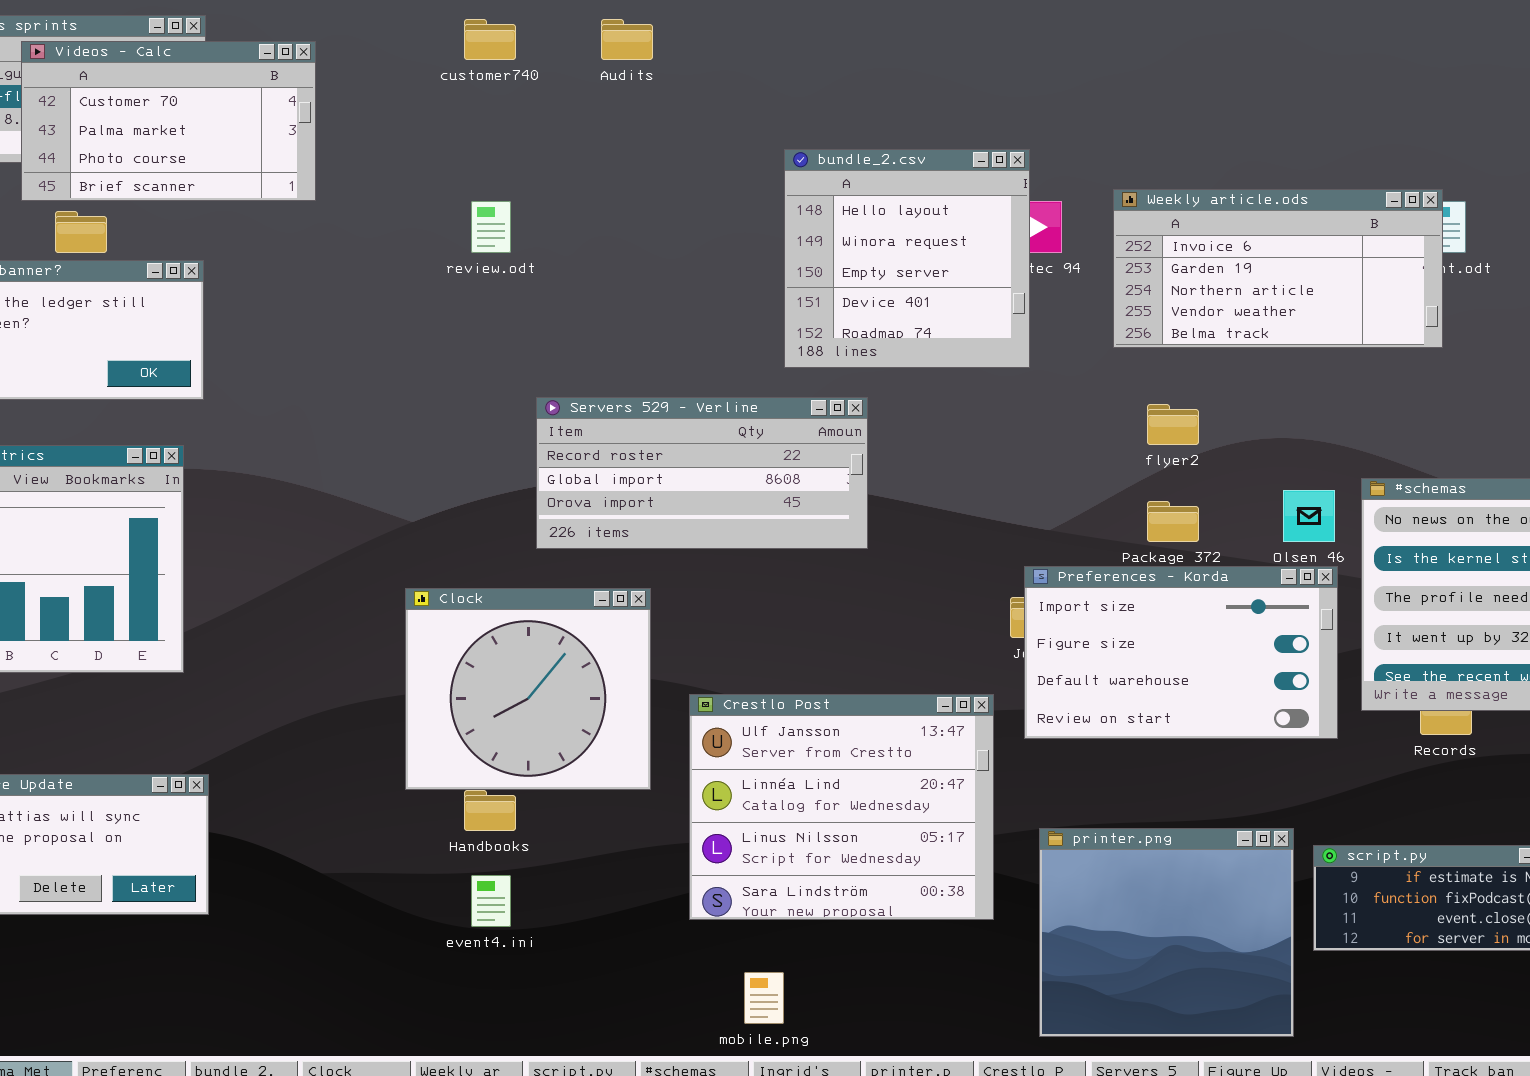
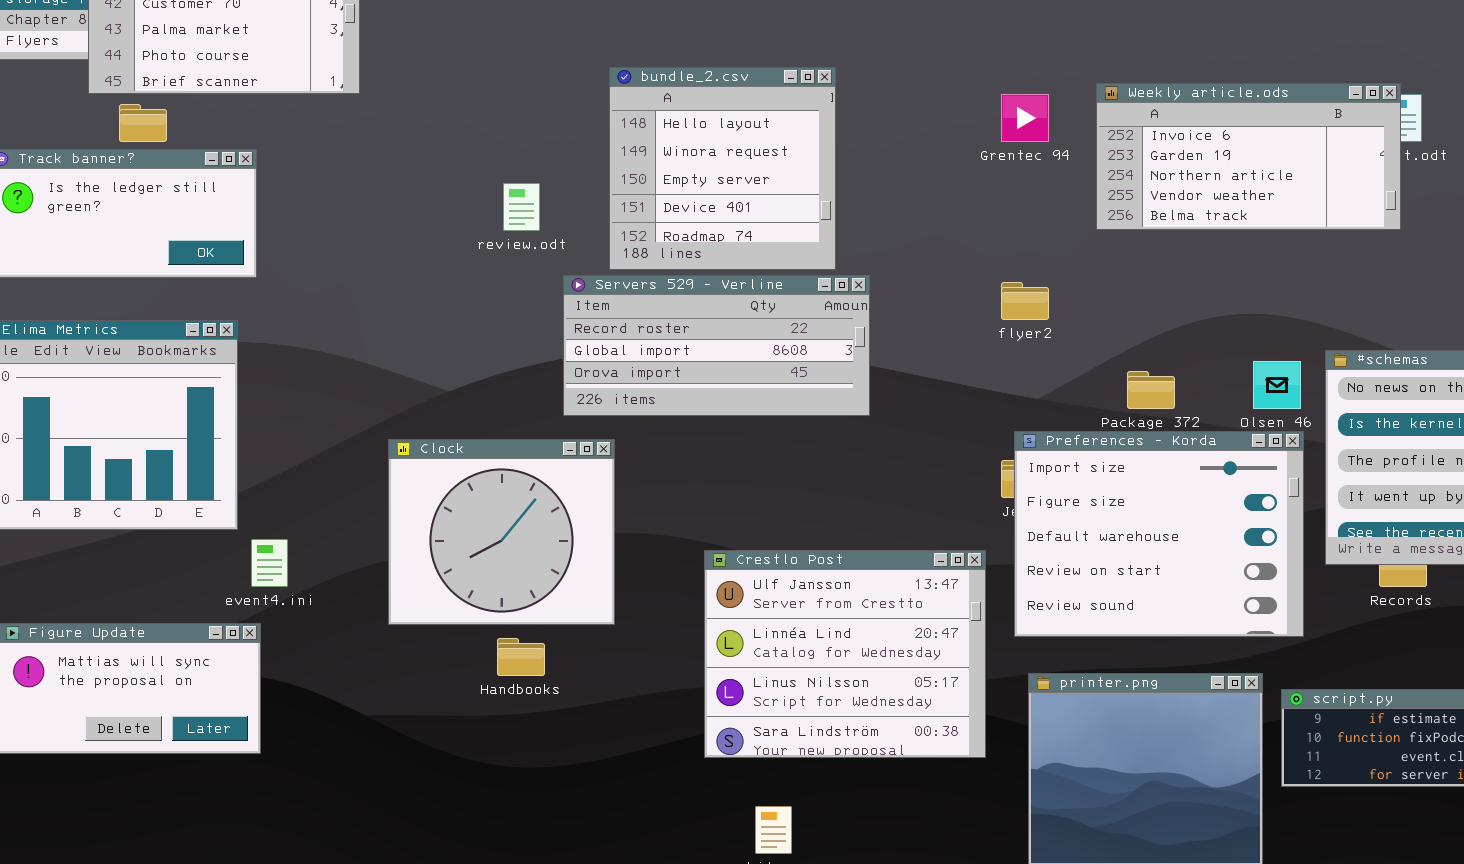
bundle_2.csv: [784,149,1030,368] -> [609,67,836,270], moved
review.odt: [471,201,511,253] -> [503,183,540,231], moved
flyer2: [1147,404,1199,445] -> [1001,282,1049,320], moved
Preferences - Korda: [1024,566,1338,739] -> [1014,431,1304,637], resized
Clock: [405,588,651,790] -> [388,439,615,625], moved
event4.ini: [471,875,511,927] -> [251,539,288,587], moved

